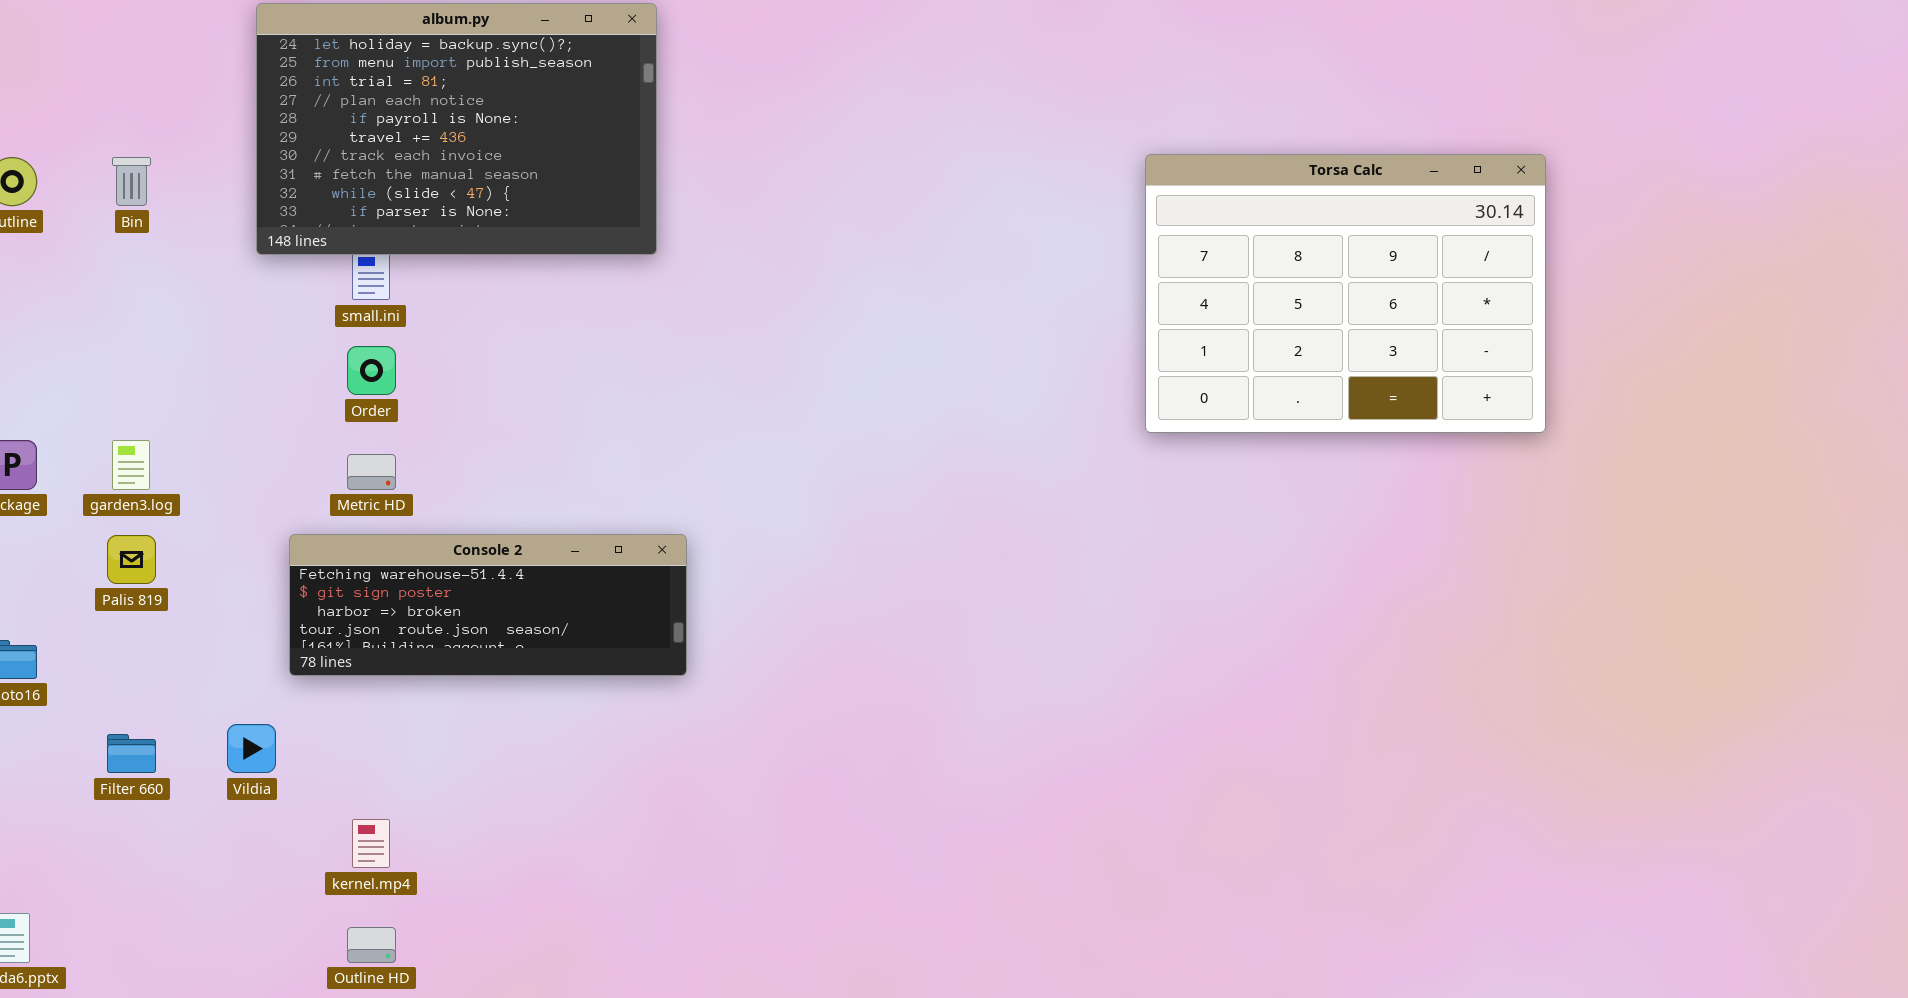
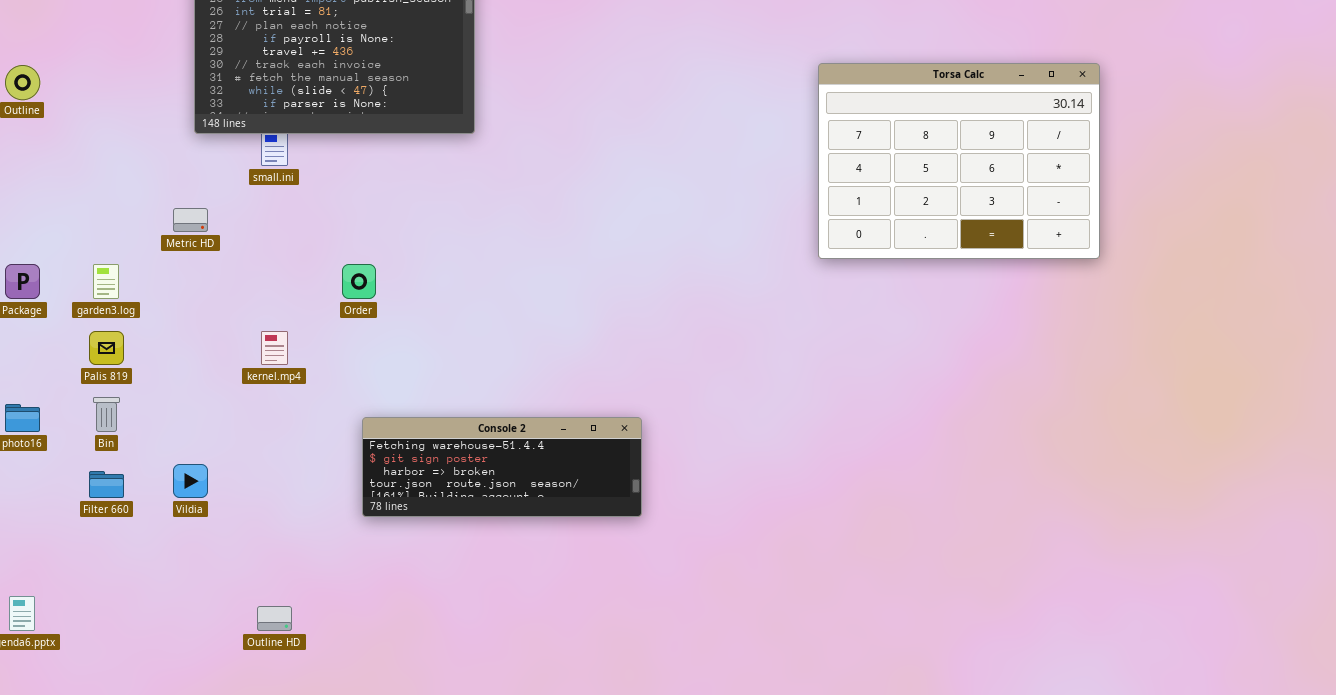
Bin: [112,157,151,206] -> [93,397,120,432], moved
Order: [347,346,396,395] -> [342,264,376,299], moved
Metric HD: [347,454,396,490] -> [173,208,208,232], moved
Console 2: [289,534,687,676] -> [362,417,642,517], moved
kernel.mp4: [352,819,390,868] -> [261,331,288,365], moved

